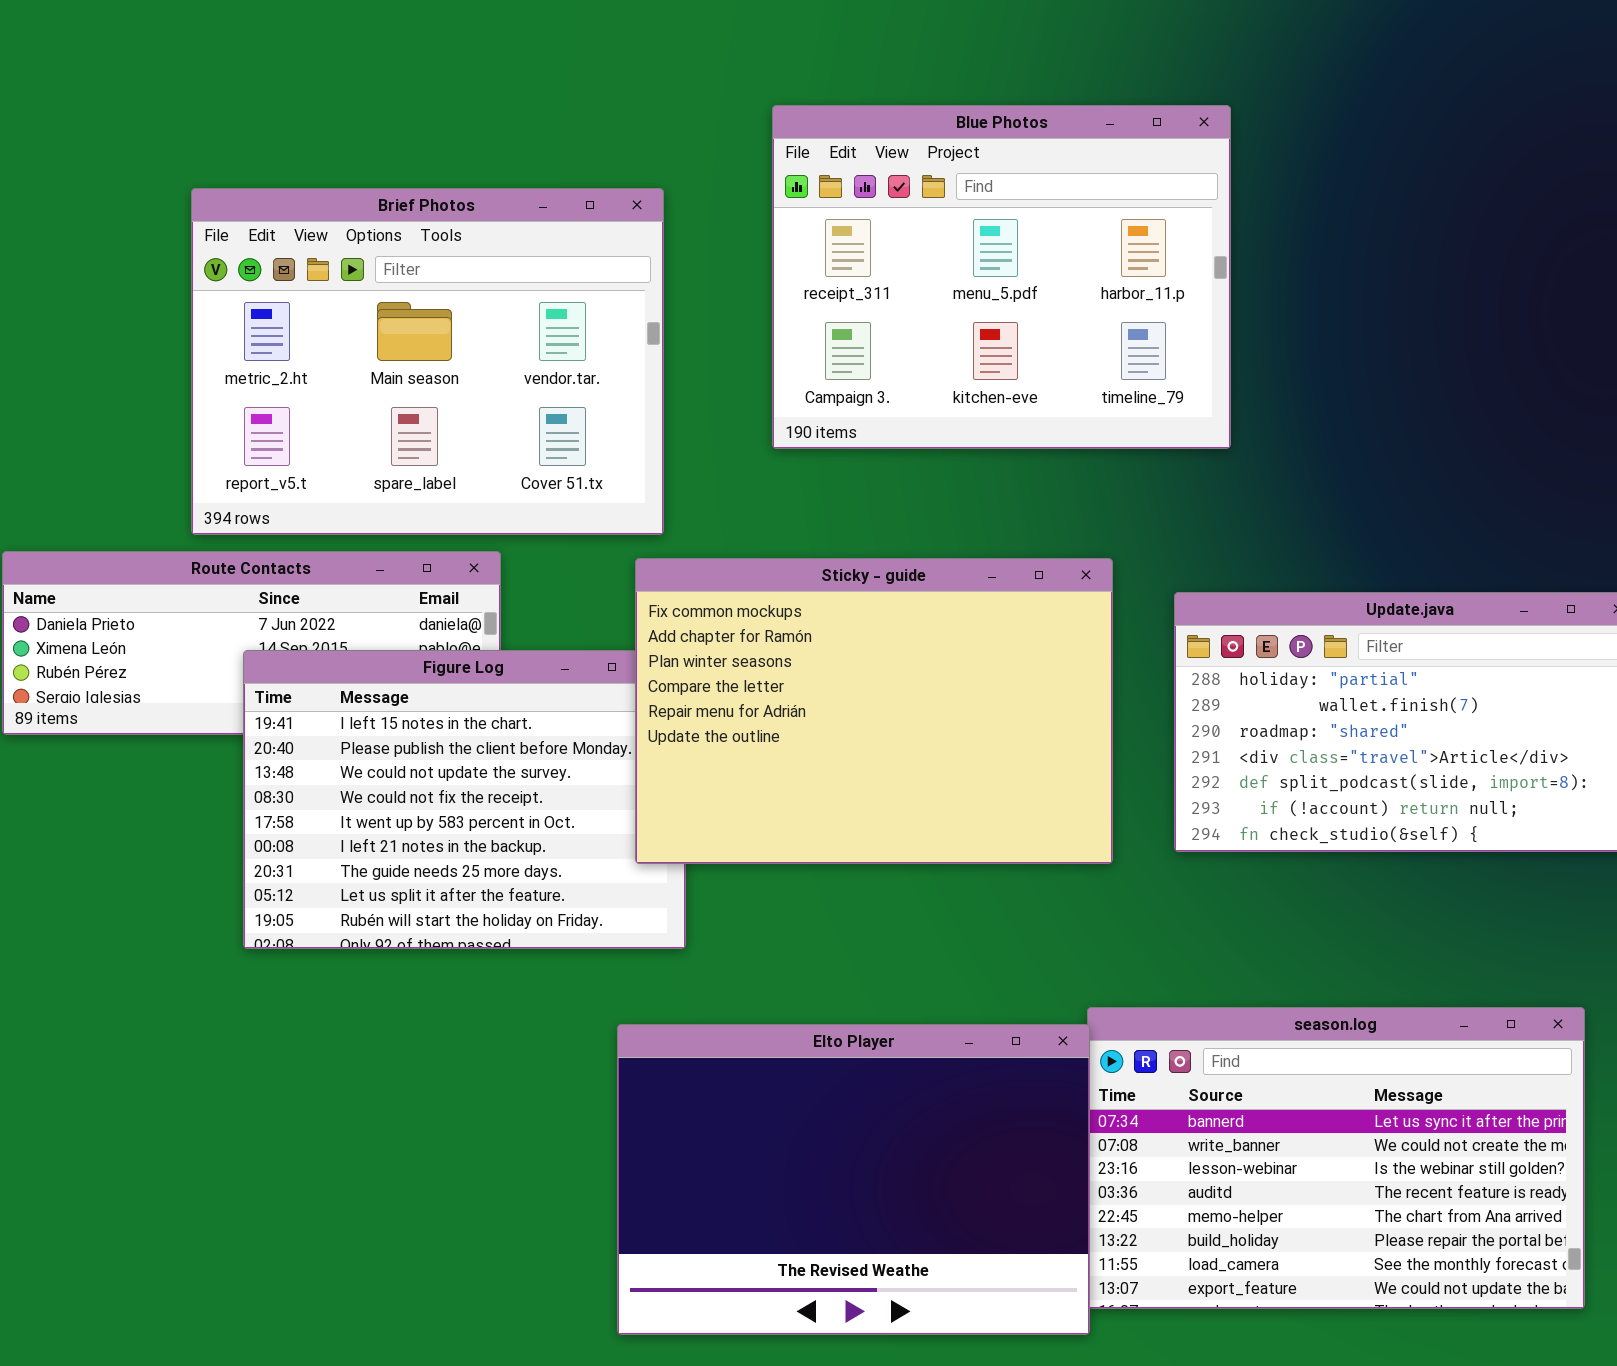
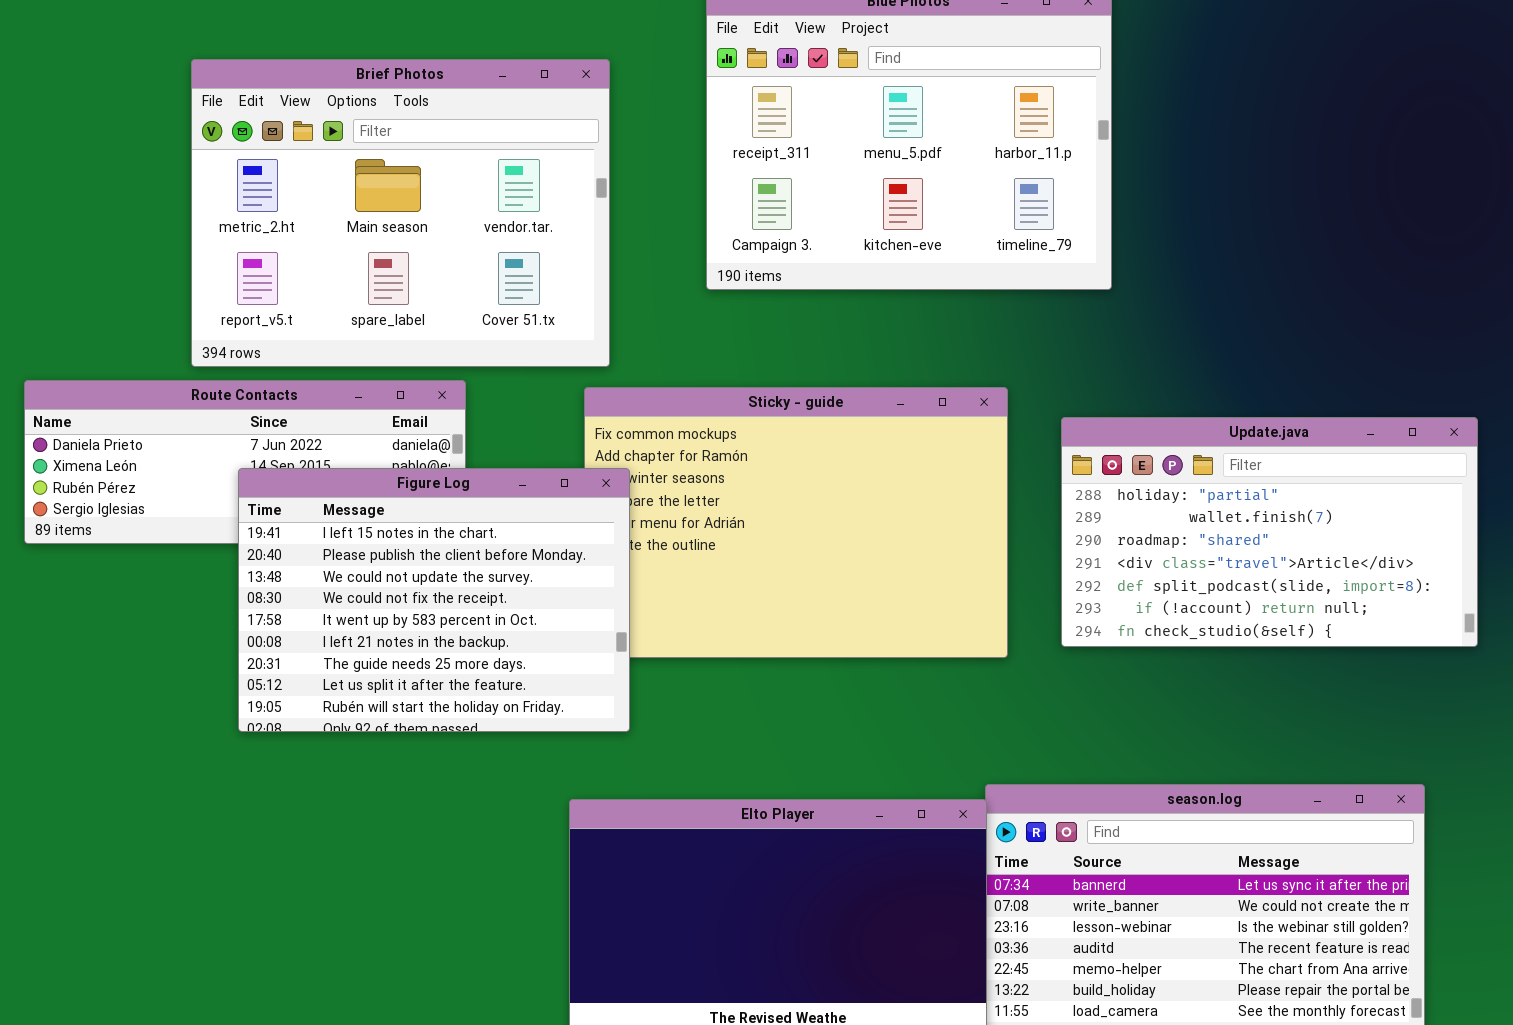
Figure Log: [243,650,686,949] -> [238,468,630,732], raised

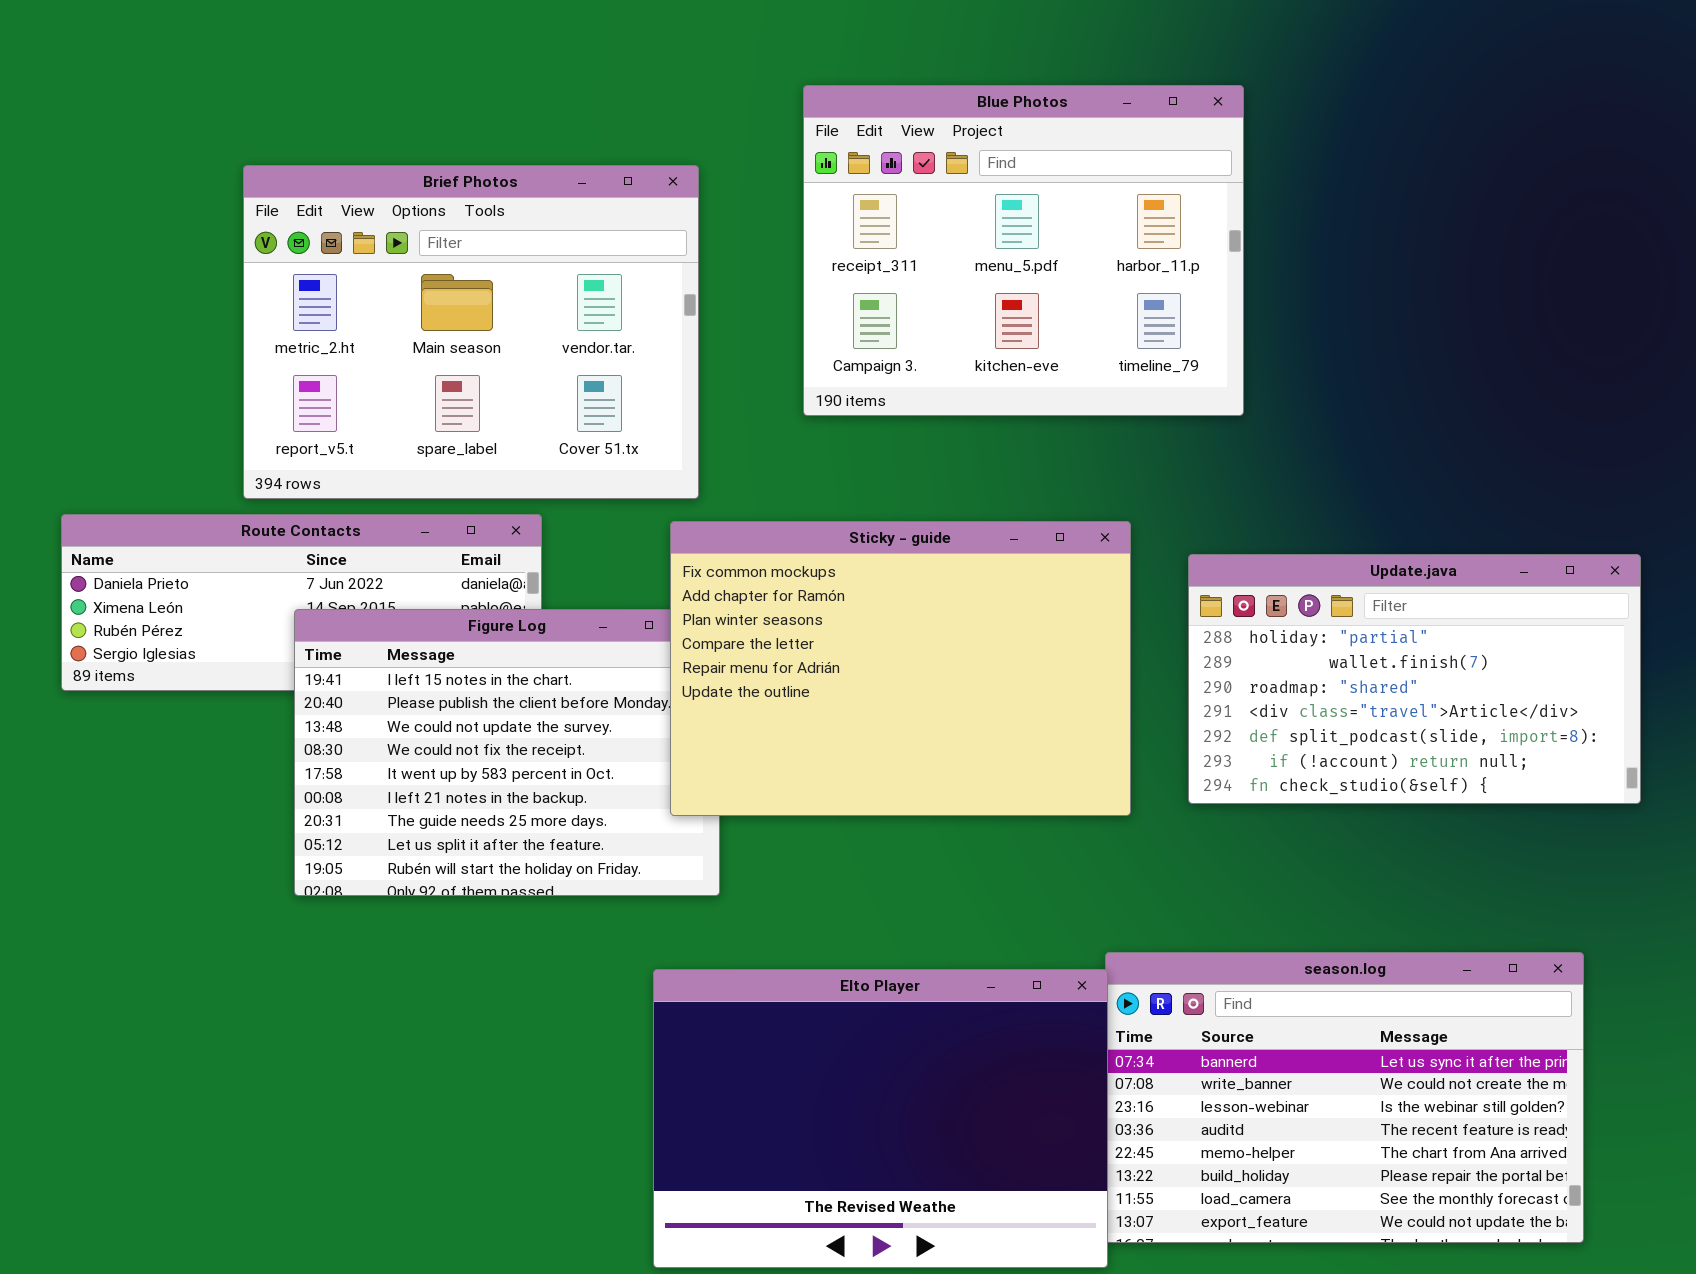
Sticky - guide: [584,387,1008,658] -> [670,521,1131,816], raised

